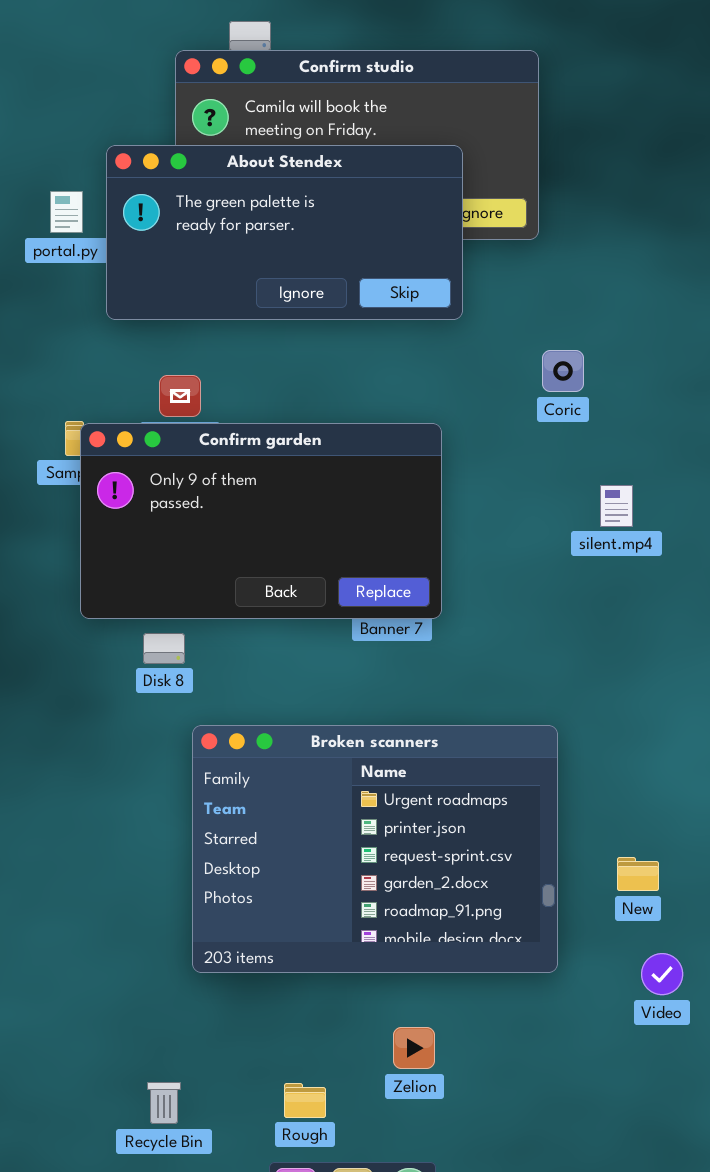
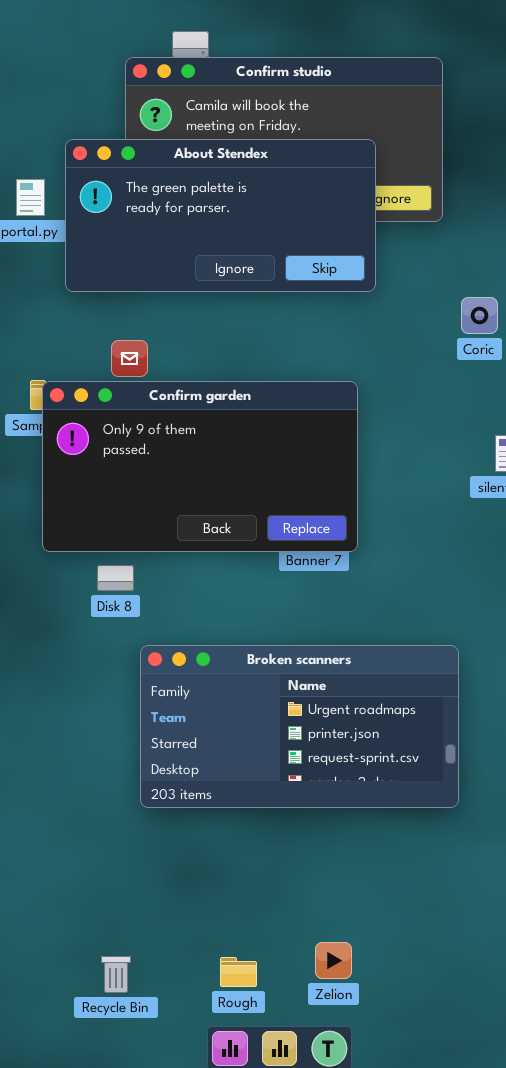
Coric: [542,350,584,392] -> [461,297,498,334], moved
Broken scanners: [192,725,558,973] -> [140,645,459,808], resized
Zelion: [393,1027,435,1069] -> [315,942,352,979], moved

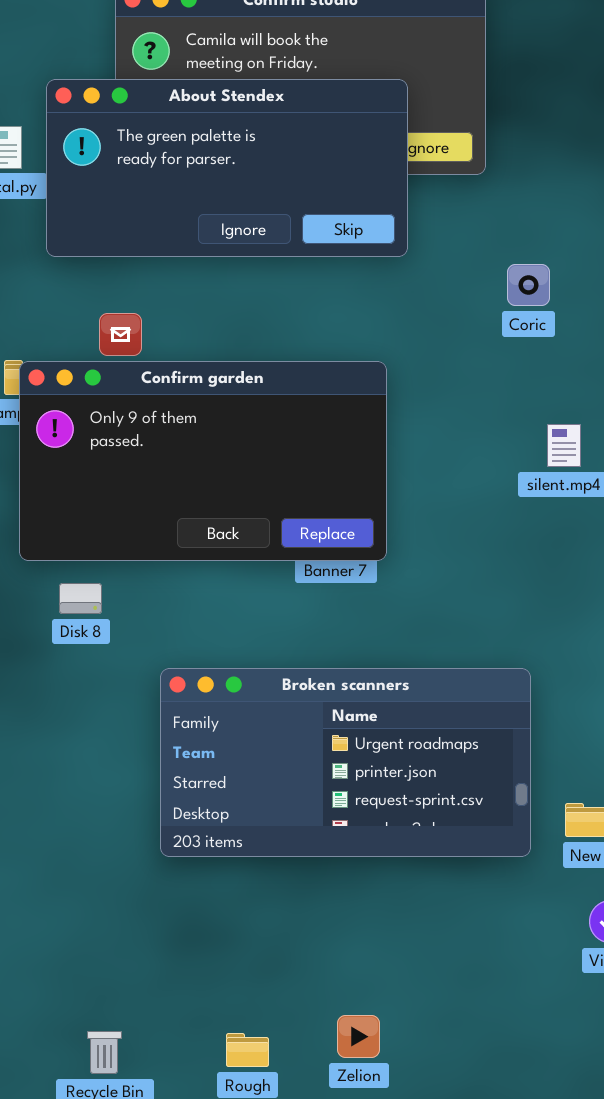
Disk 8: [97,565,134,591] -> [59,583,102,614], moved
Broken scanners: [140,645,459,808] -> [160,668,531,857], moved

